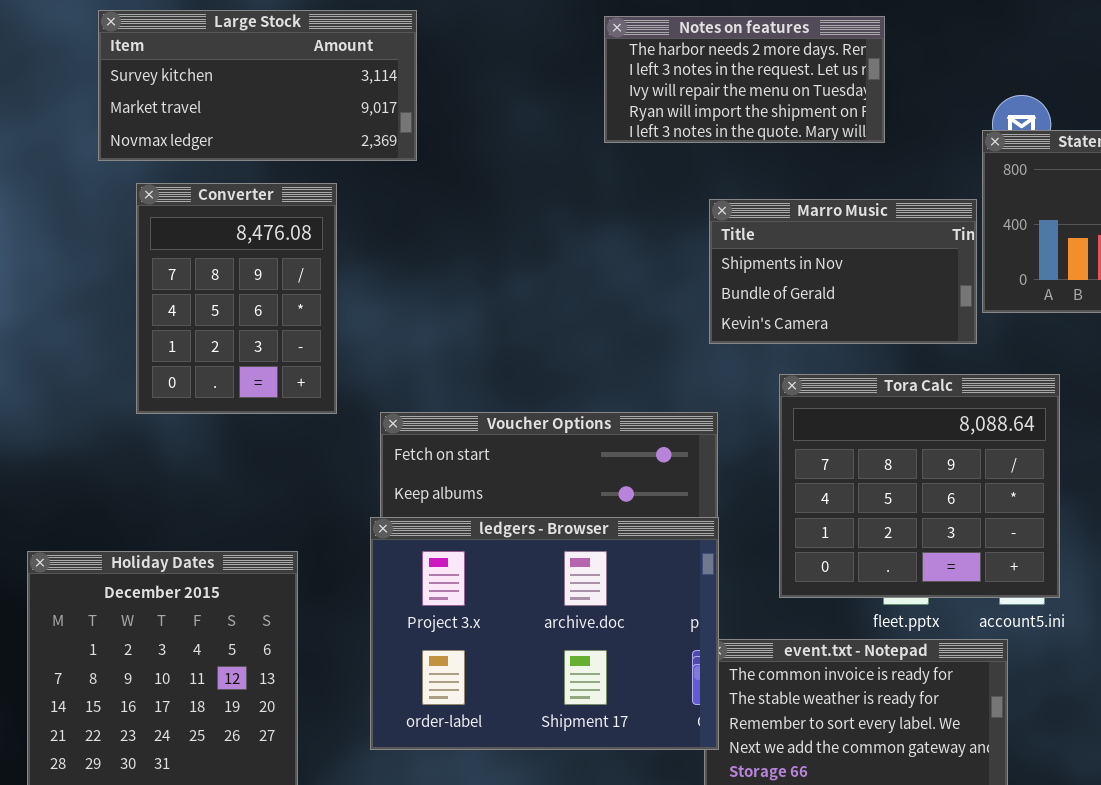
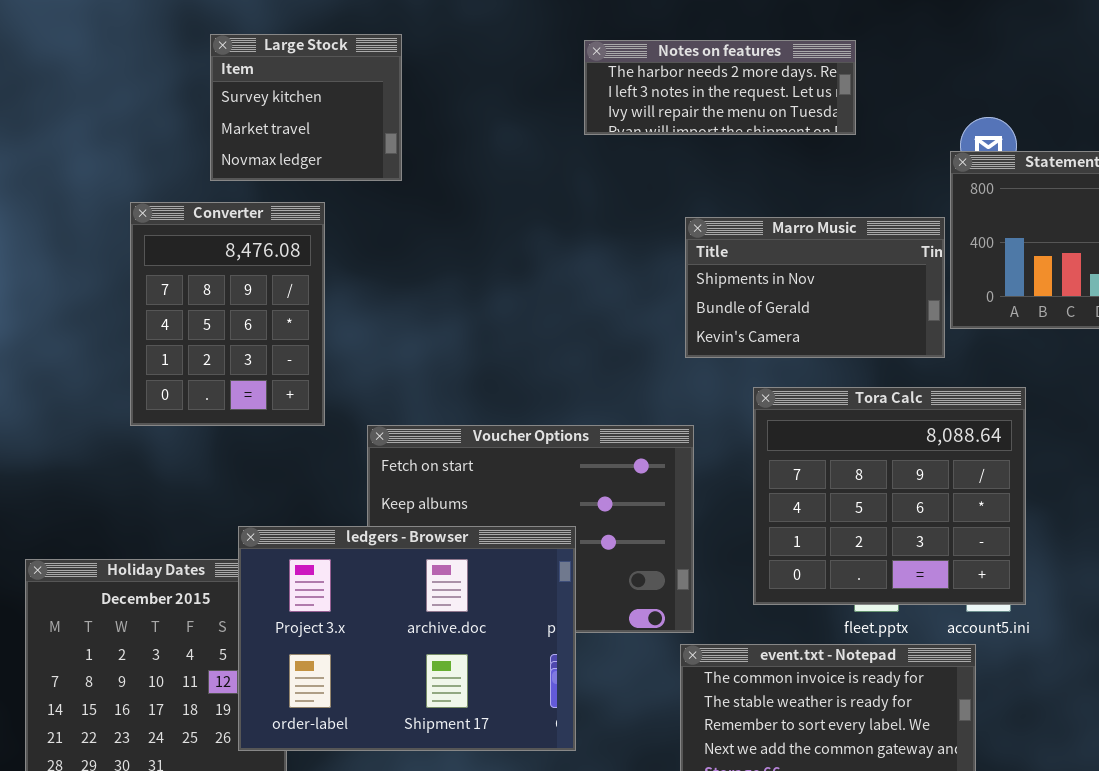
Large Stock: [98,10,417,161] -> [210,34,402,181], resized
Notes on features: [604,16,885,143] -> [584,40,856,135], resized
ledgers - Browser: [370,517,719,750] -> [238,526,576,751], moved

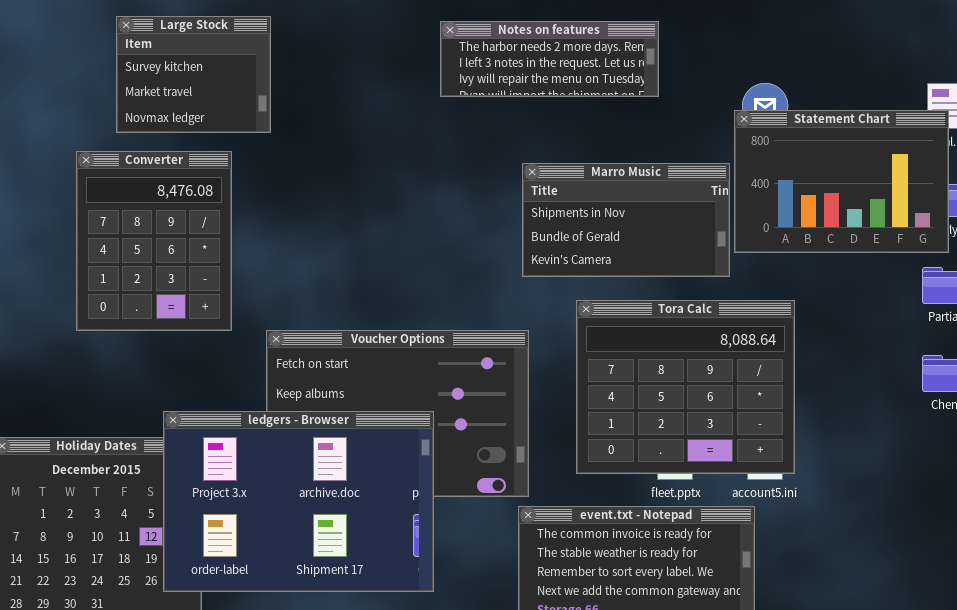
Large Stock: [210,34,402,181] -> [116,16,271,133], moved

